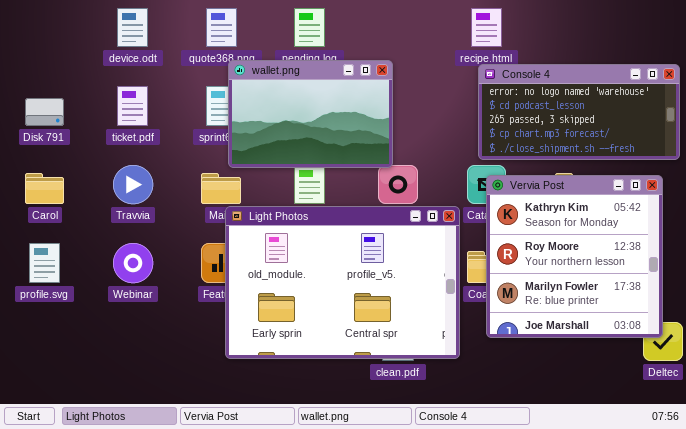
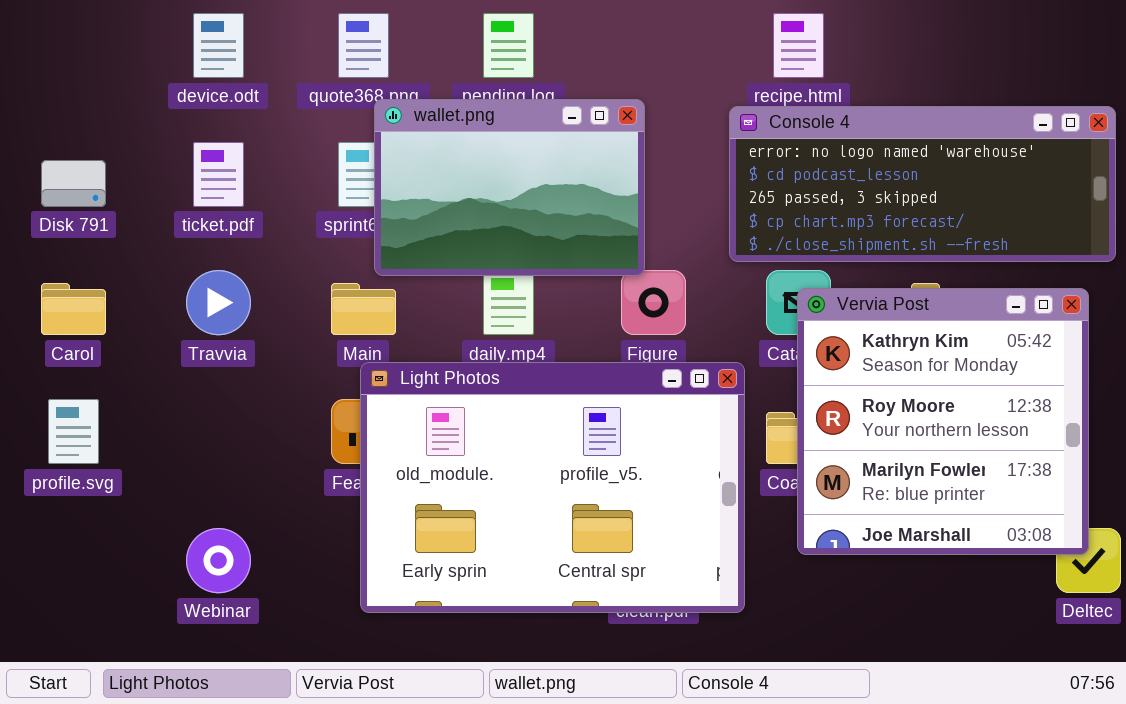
Console 4: [478,64,680,160] -> [729,106,1116,262], resized
Light Photos: [225,206,460,359] -> [360,362,745,613], moved
Webinar: [113,243,153,283] -> [186,528,251,593], moved

